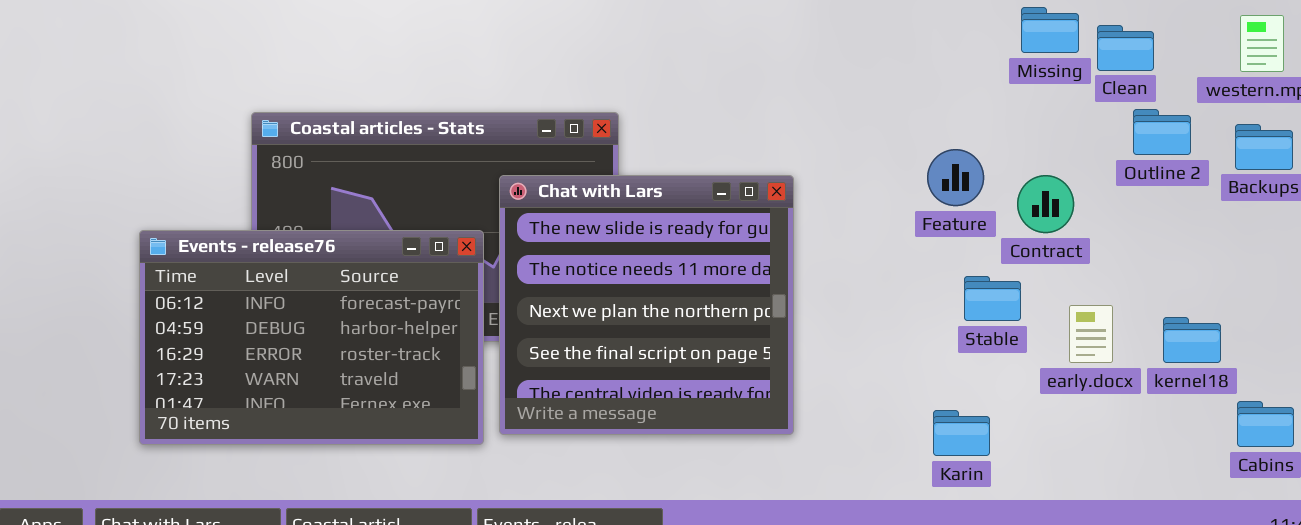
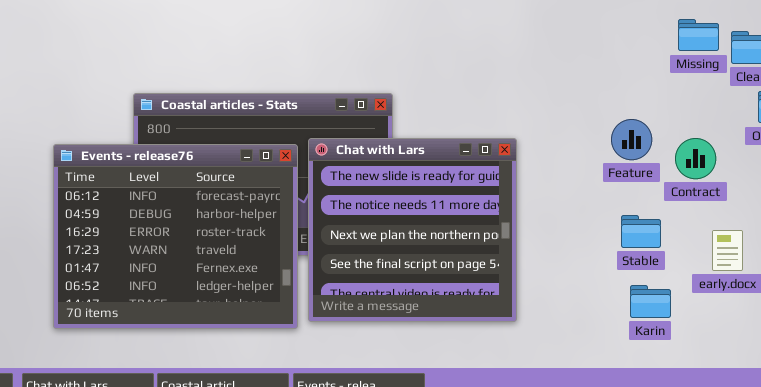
Events - release76: [139,230,484,445] -> [53,144,298,329], resized
Stable: [964,276,1021,321] -> [621,215,661,248], moved
Karin: [933,410,990,456] -> [630,285,671,318], moved

